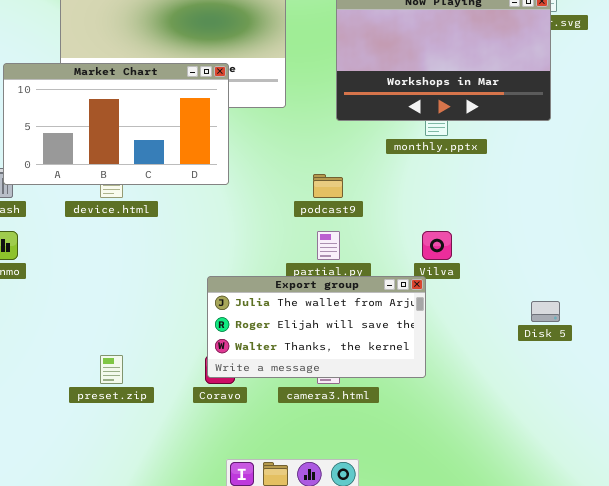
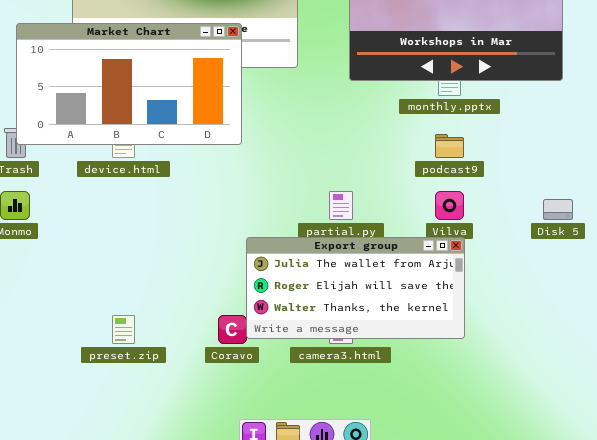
podcast9: [313,174,343,198] -> [435,134,464,158], moved
Export group: [207,276,426,378] -> [246,237,465,339], moved
Disk 5: [531,301,560,322] -> [543,199,573,220], moved

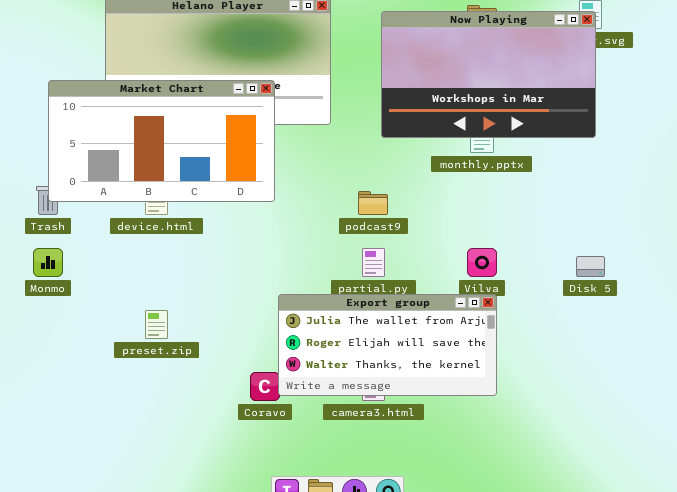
podcast9: [435,134,464,158] -> [358,191,388,215], moved
preset.zip: [112,315,135,344] -> [145,310,168,339], moved

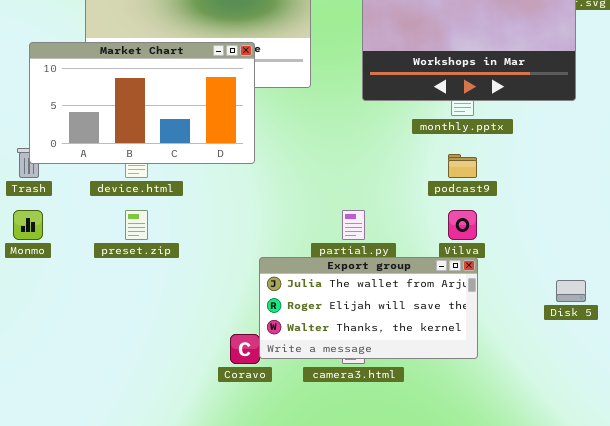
podcast9: [358,191,388,215] -> [448,154,477,178], moved
Disk 5: [576,256,605,277] -> [556,280,586,302], moved
preset.zip: [145,310,168,339] -> [125,210,148,240], moved

